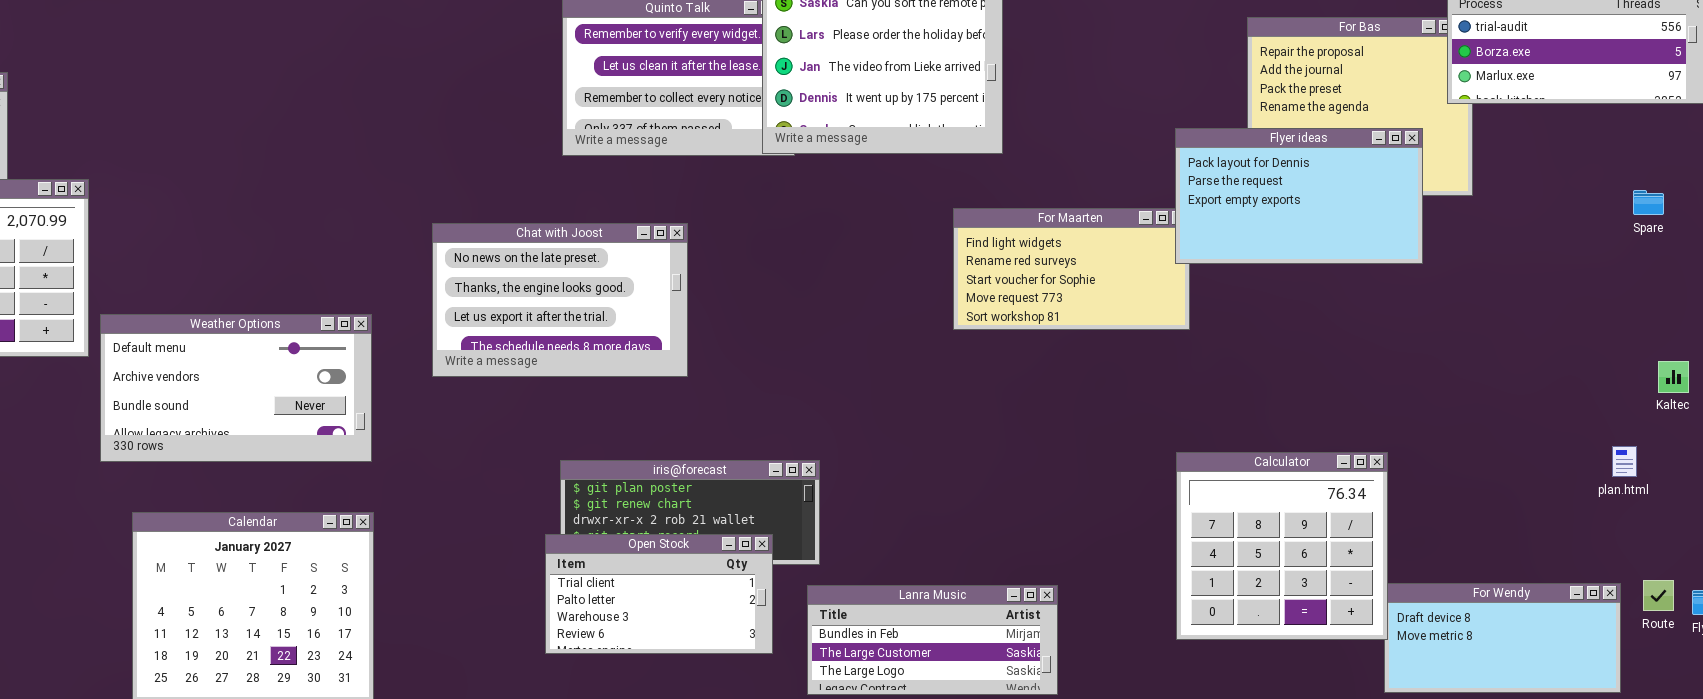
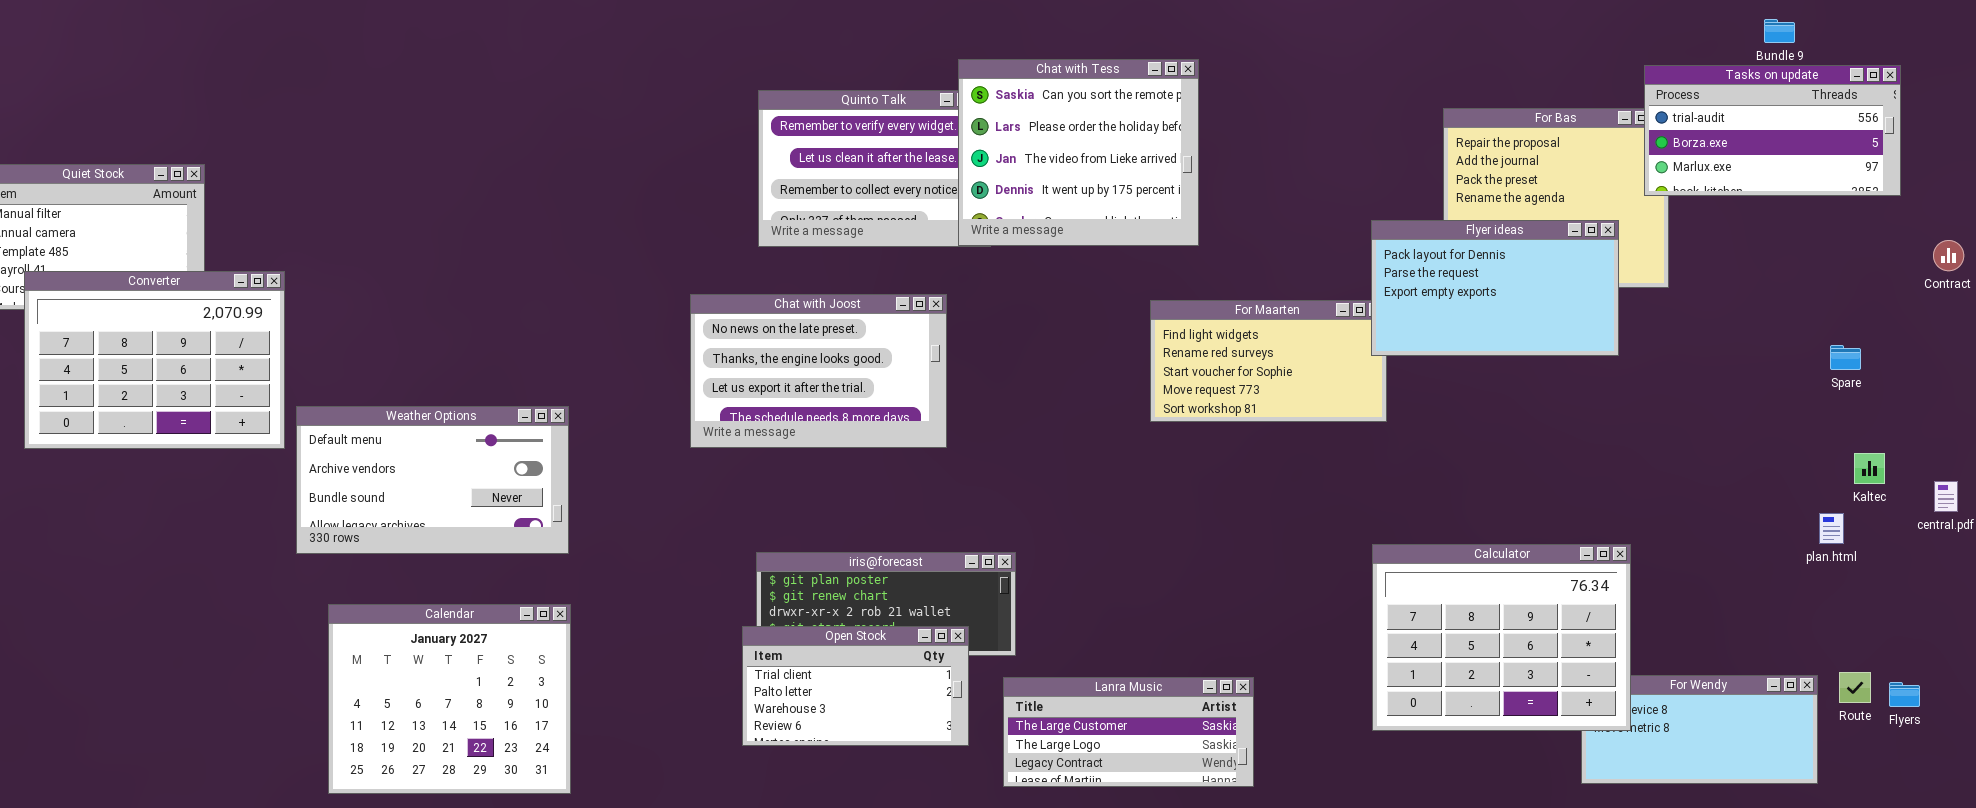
Spare: [1633,190,1664,215] -> [1830,345,1861,370], moved
Chat with Joost: [432,223,688,377] -> [690,294,947,448], moved
plan.html: [1612,446,1637,477] -> [1819,513,1844,544], moved
Calculator: [1176,452,1388,640] -> [1372,544,1631,731], resized
Lanra Music: [807,585,1058,695] -> [1003,677,1254,787], scrolled down 1 row

